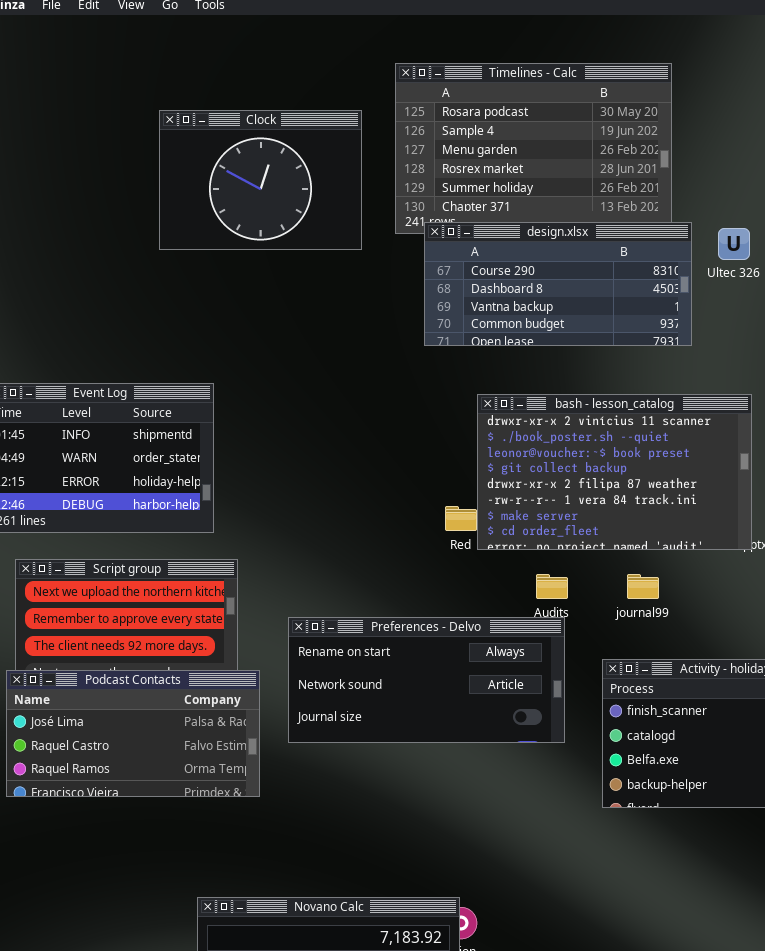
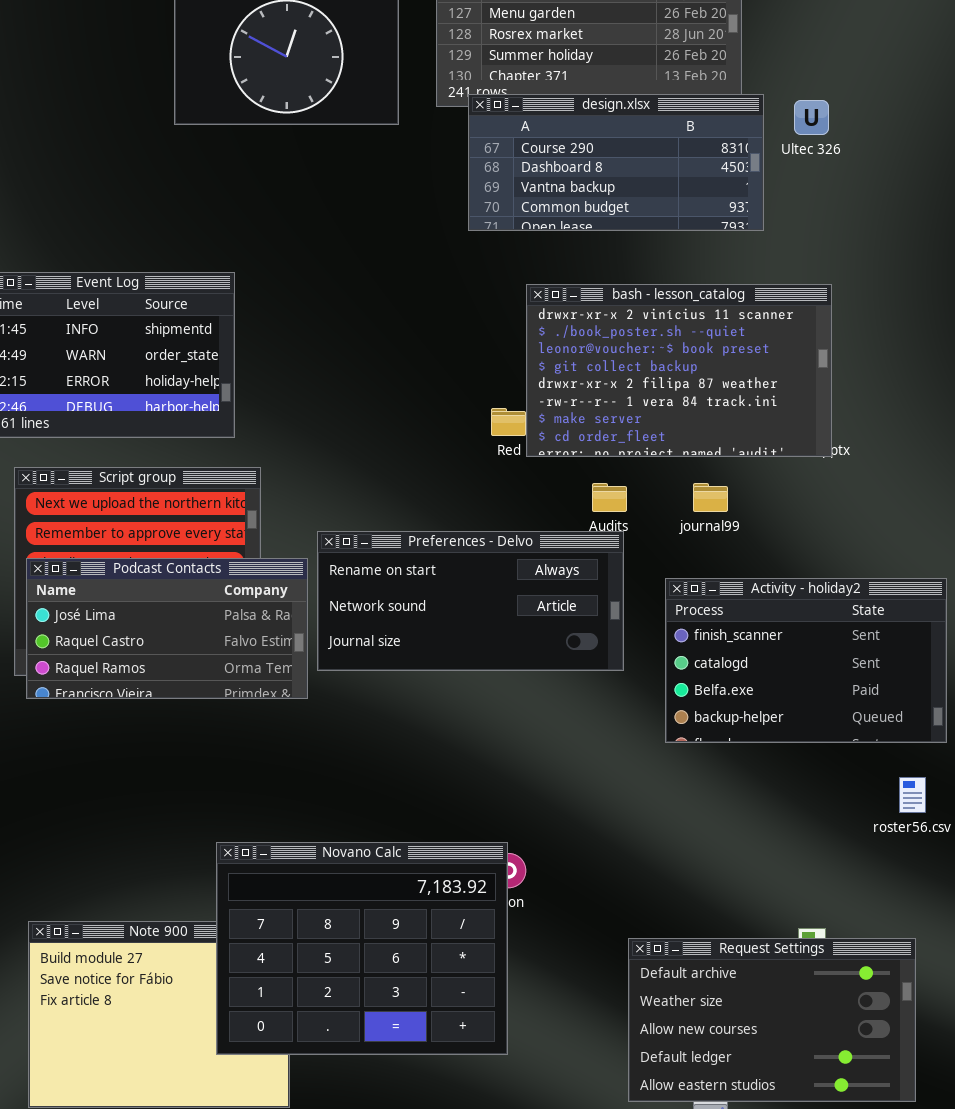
Podcast Contacts: [6,670,260,797] -> [26,558,308,699], moved

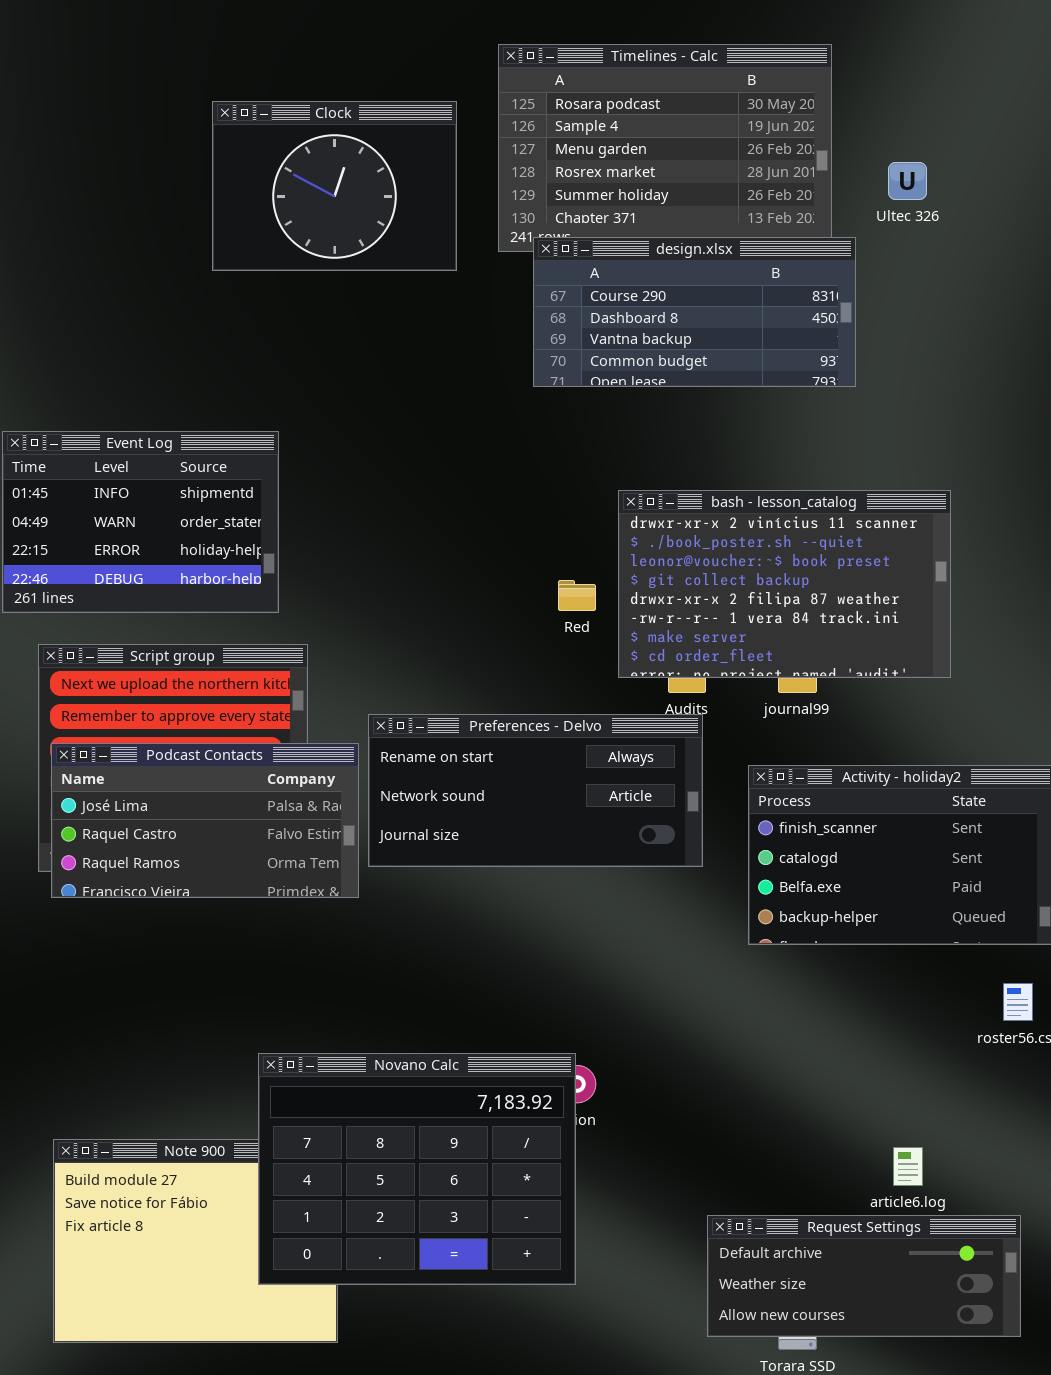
Ultec 326: [794,100,829,135] -> [888,162,927,200], moved
bash - lesson_catalog: [526,284,832,457] -> [618,490,951,678], moved
Request Settings: [628,938,916,1102] -> [707,1215,1021,1337], resized

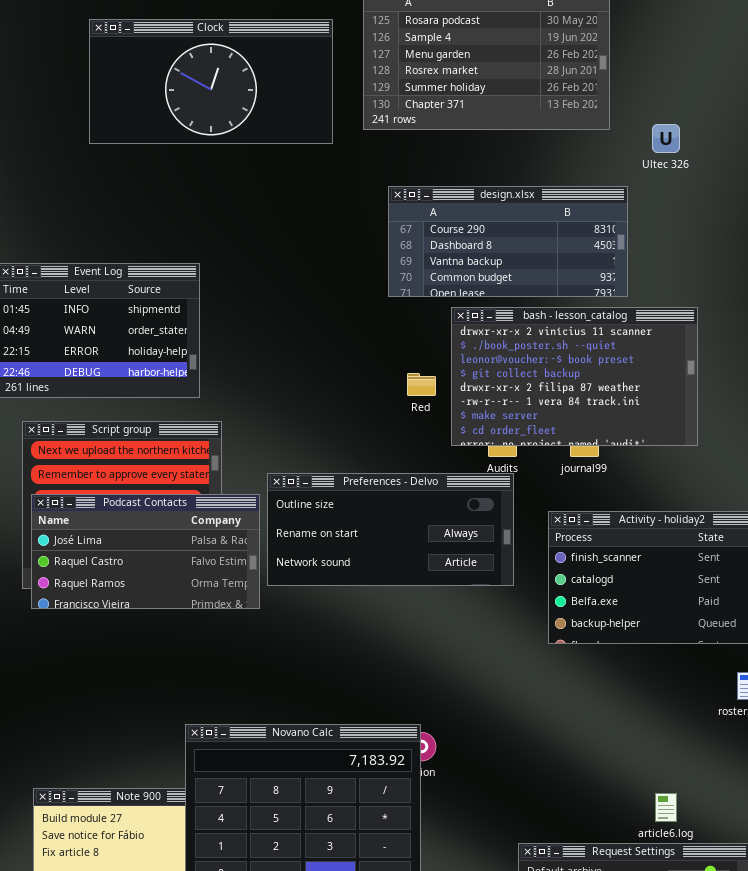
Clock: [212,101,457,271] -> [89,19,333,144], resized
Ultec 326: [888,162,927,200] -> [652,124,680,153], moved
design.xlsx: [533,237,856,387] -> [388,186,628,297], moved
Preferences - Delvo: [368,714,703,867] -> [267,473,514,586], scrolled up 1 row

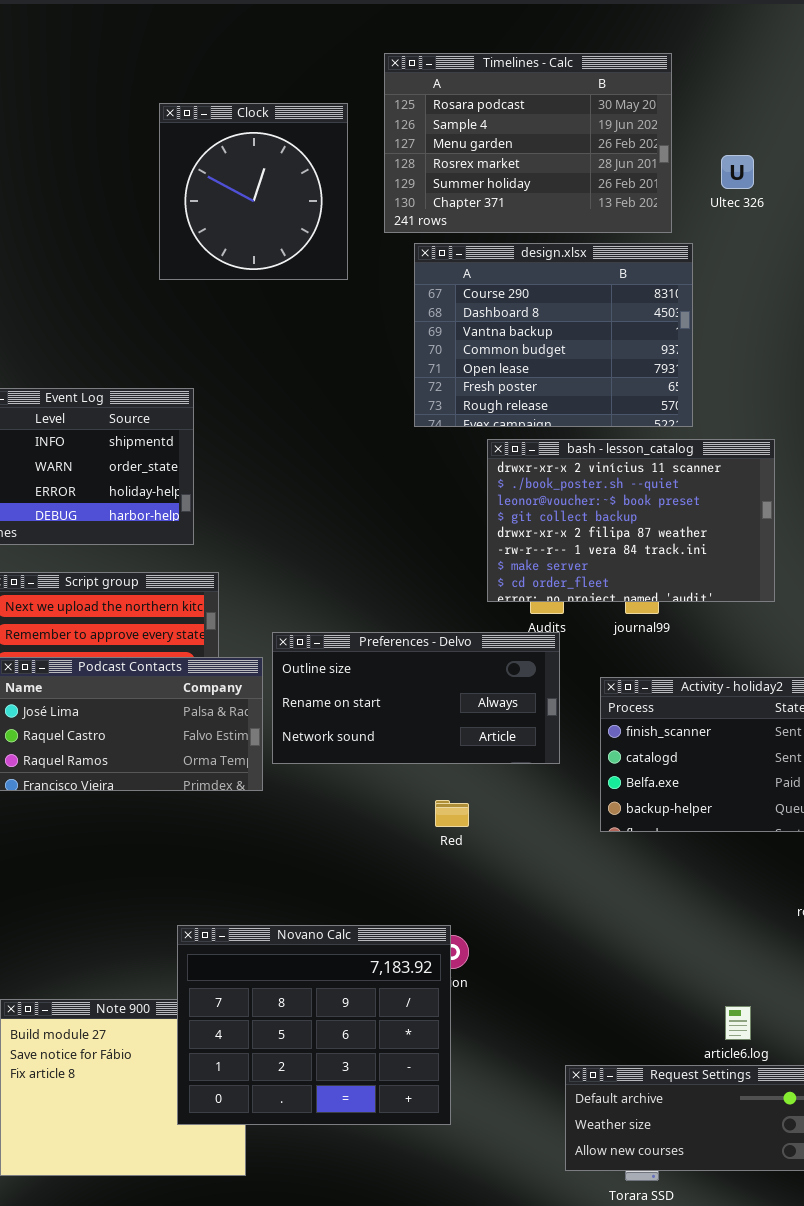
Clock: [89,19,333,144] -> [159,103,348,280], resized
Ultec 326: [652,124,680,153] -> [721,155,754,189], moved
design.xlsx: [388,186,628,297] -> [414,243,693,427], resized
Red: [407,373,436,396] -> [435,800,469,827], moved

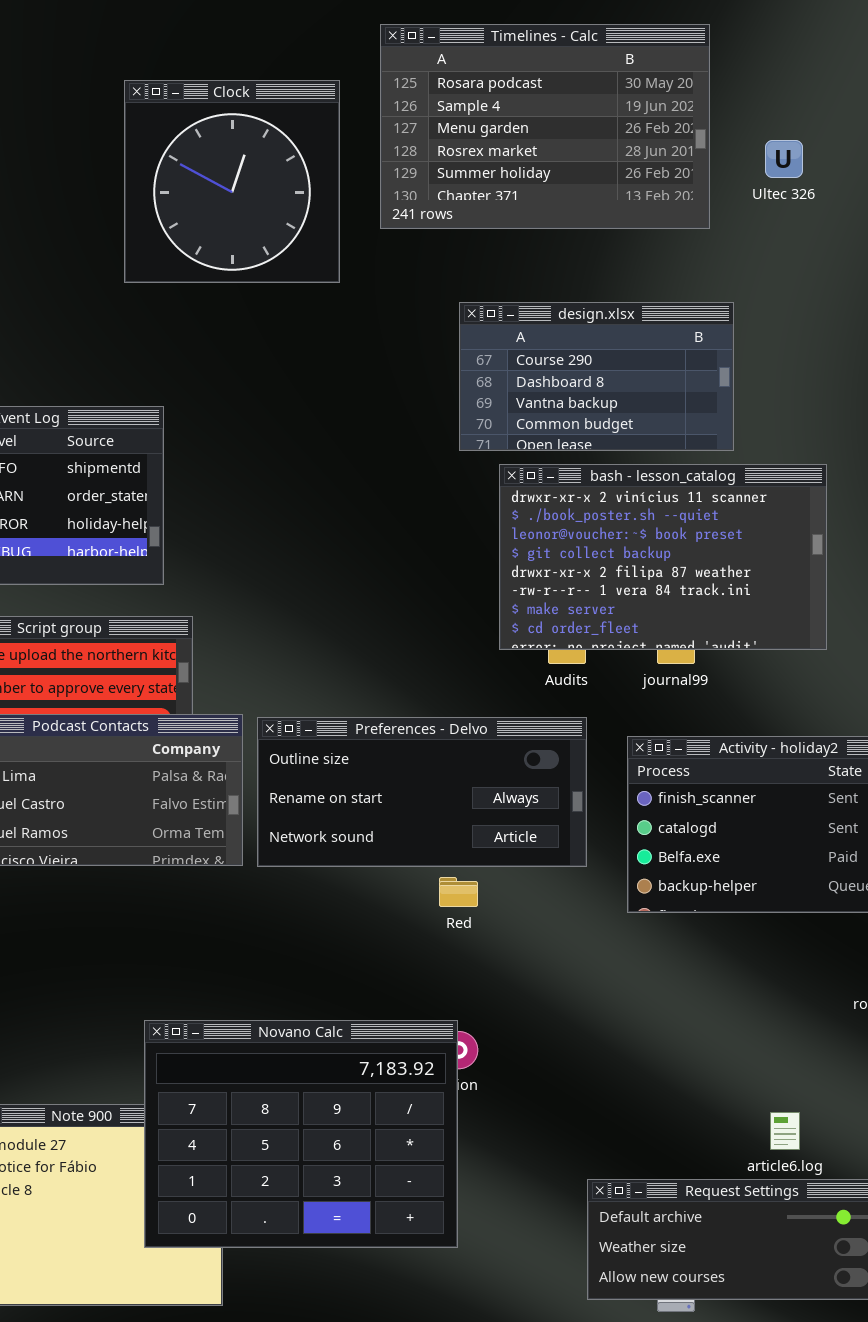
design.xlsx: [414,243,693,427] -> [459,302,734,451], resized
Preferences - Delvo: [272,632,560,764] -> [257,717,587,867], moved

